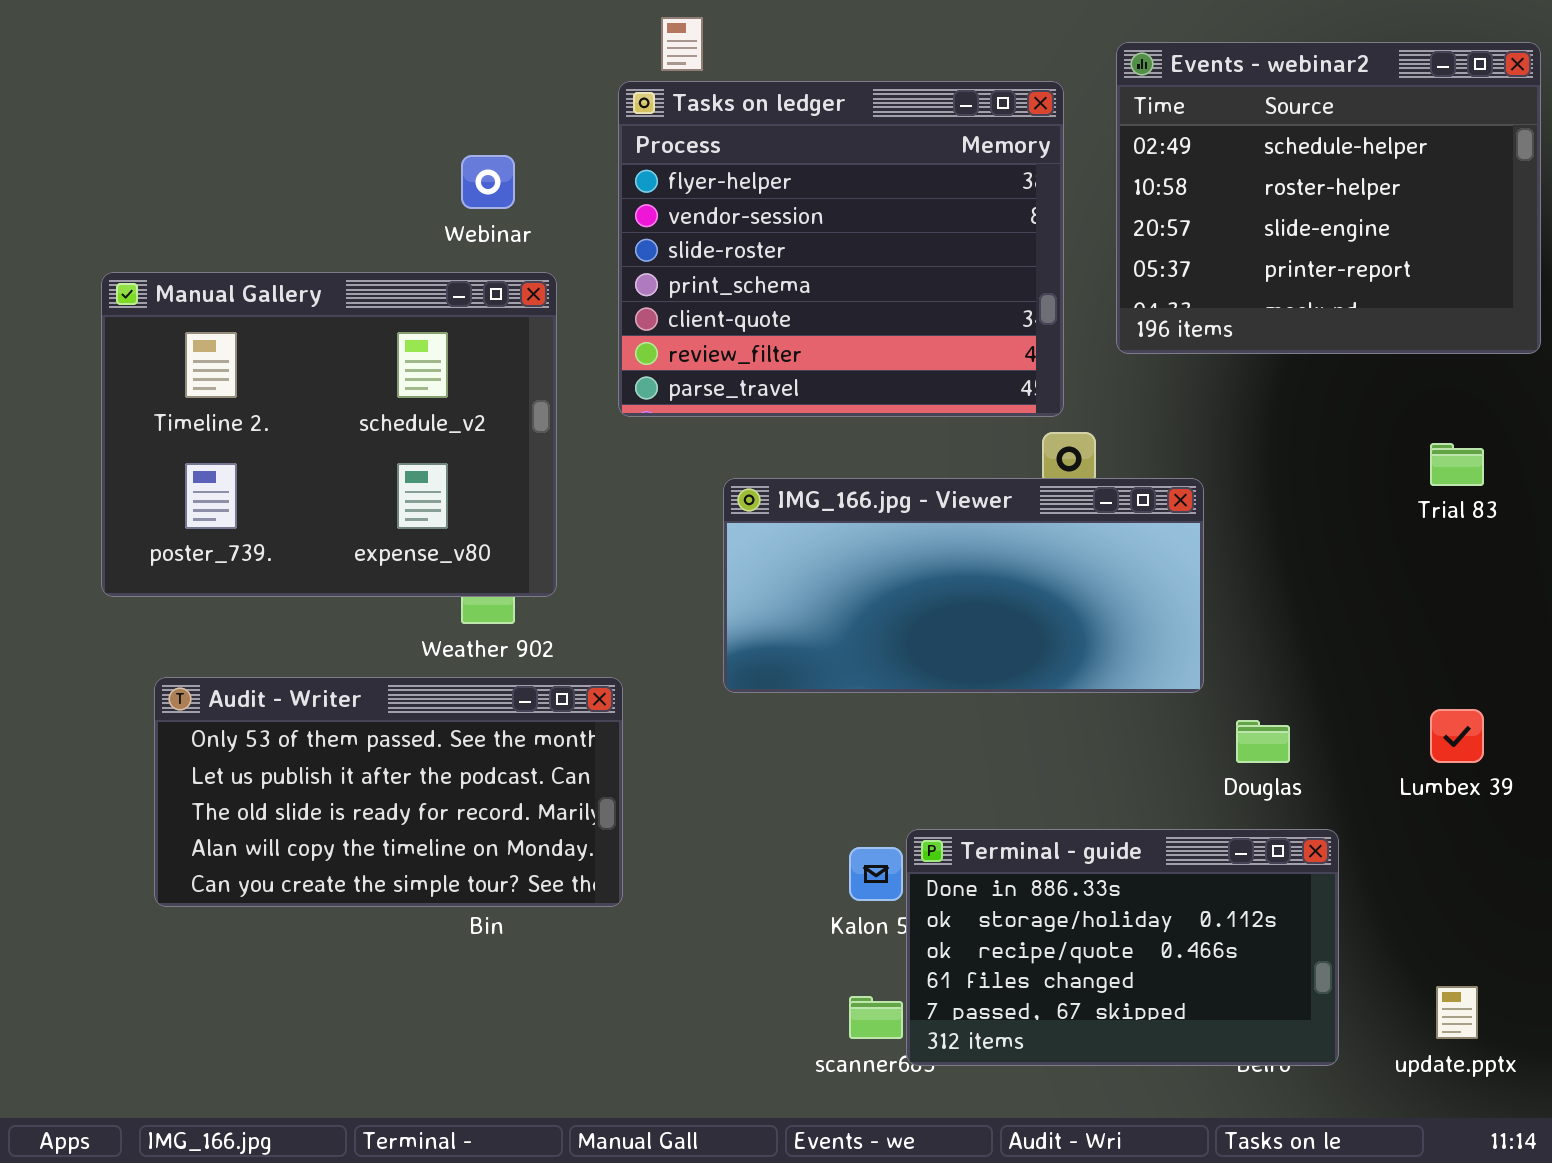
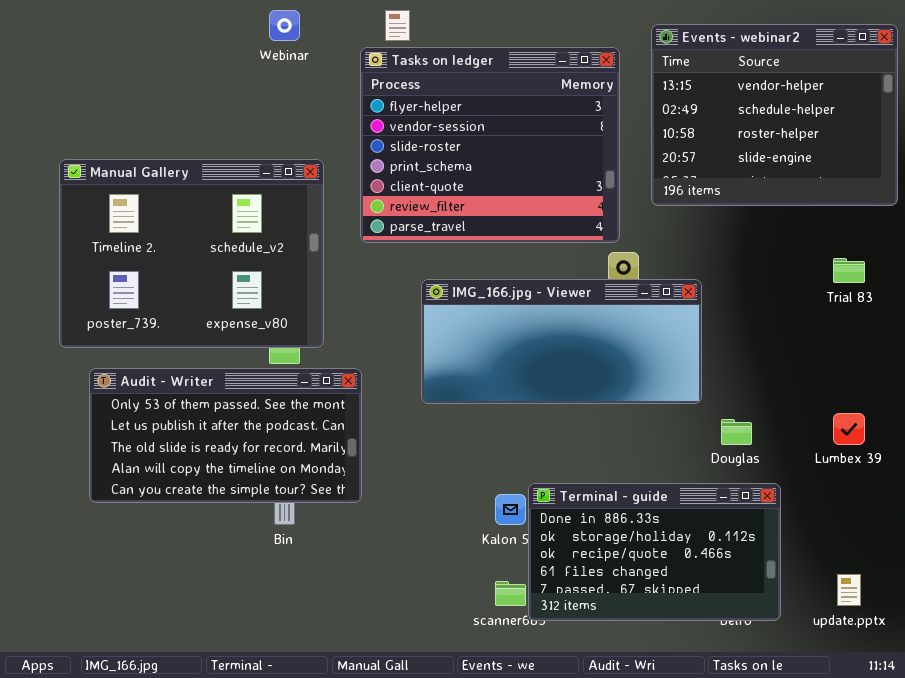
Events - webinar2: [1116,42,1541,354] -> [651,24,898,206], scrolled up 1 row
Webinar: [461,155,515,209] -> [269,10,300,41], moved
Audit - Writer: [154,677,623,907] -> [89,368,362,503], moved

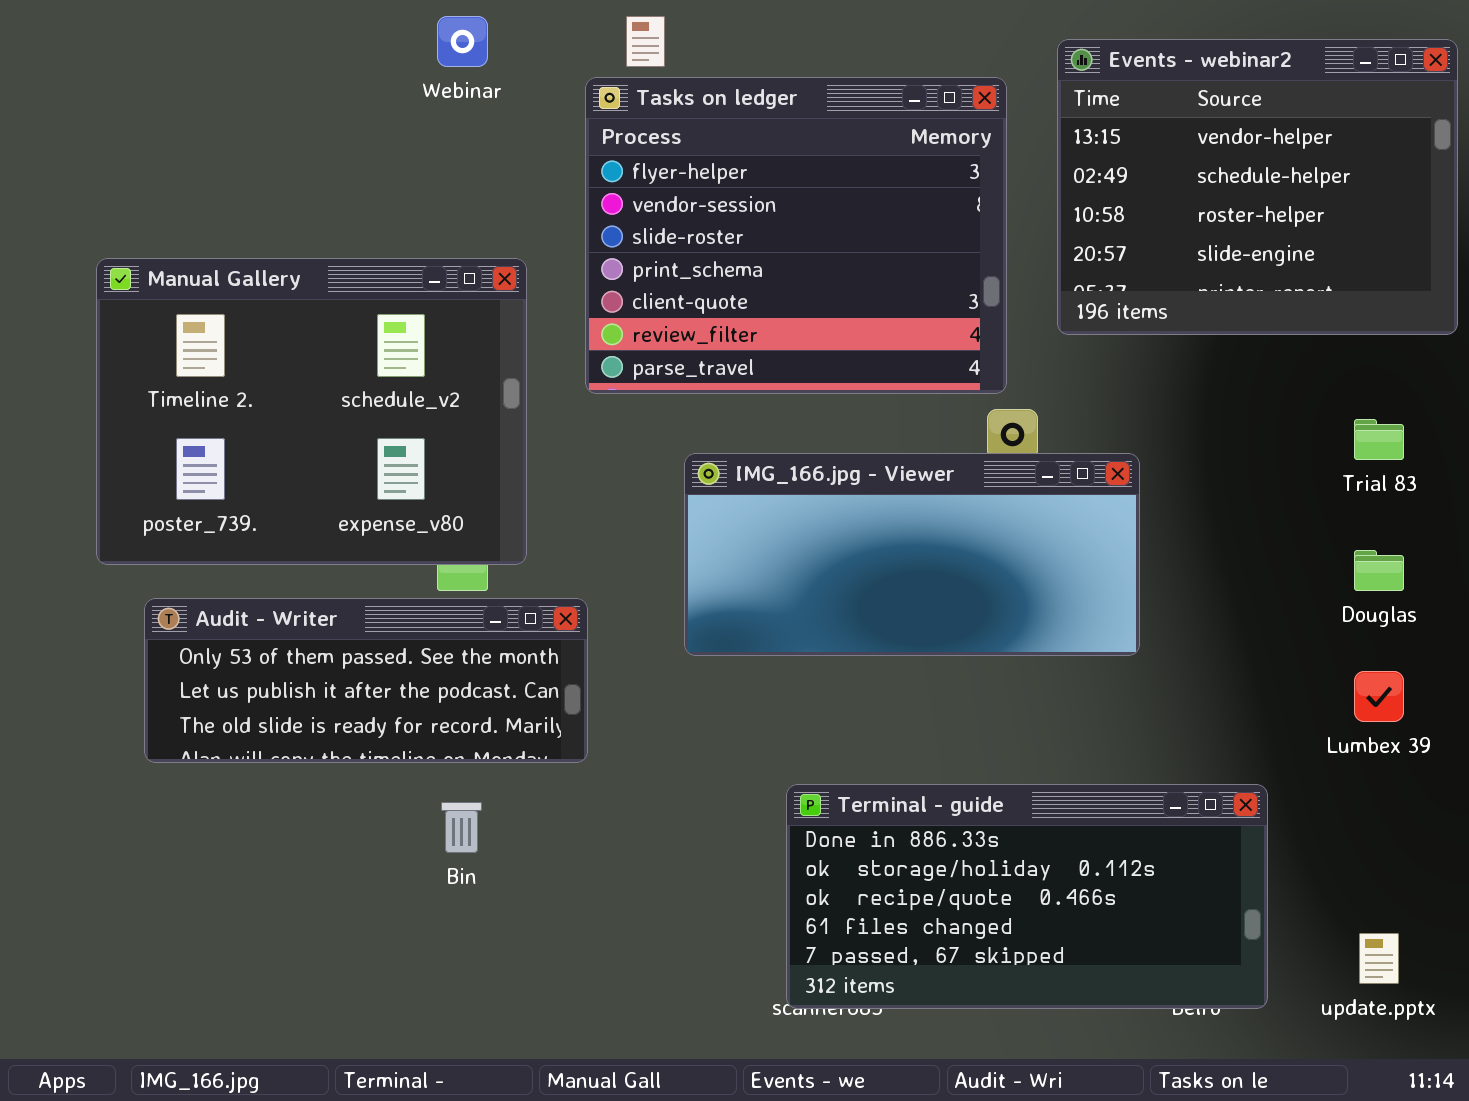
Audit - Writer: [89,368,362,503] -> [144,598,588,763], resized
Douglas: [721,419,752,445] -> [1354,550,1404,591], moved
Terminal - guide: [528,483,781,621] -> [786,784,1268,1009], resized

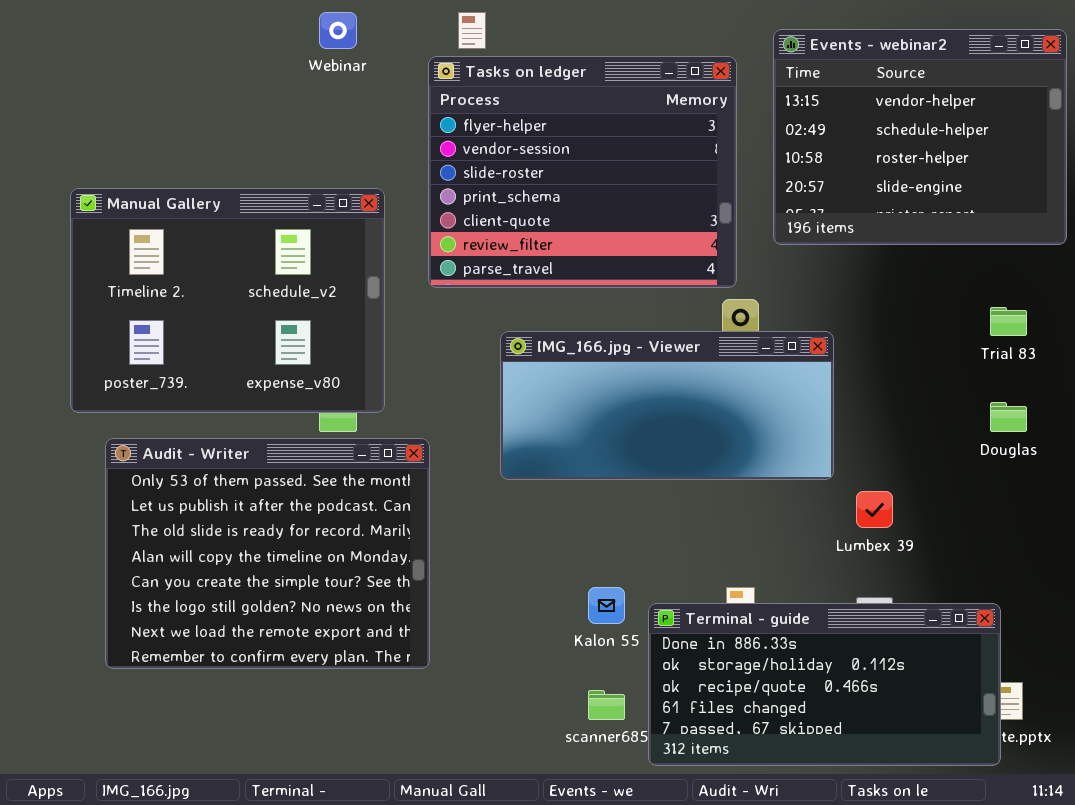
Audit - Writer: [144,598,588,763] -> [105,438,430,669], resized
Lumbex 39: [1354,671,1404,722] -> [856,491,893,528], moved
Terminal - guide: [786,784,1268,1009] -> [648,603,1001,766], moved

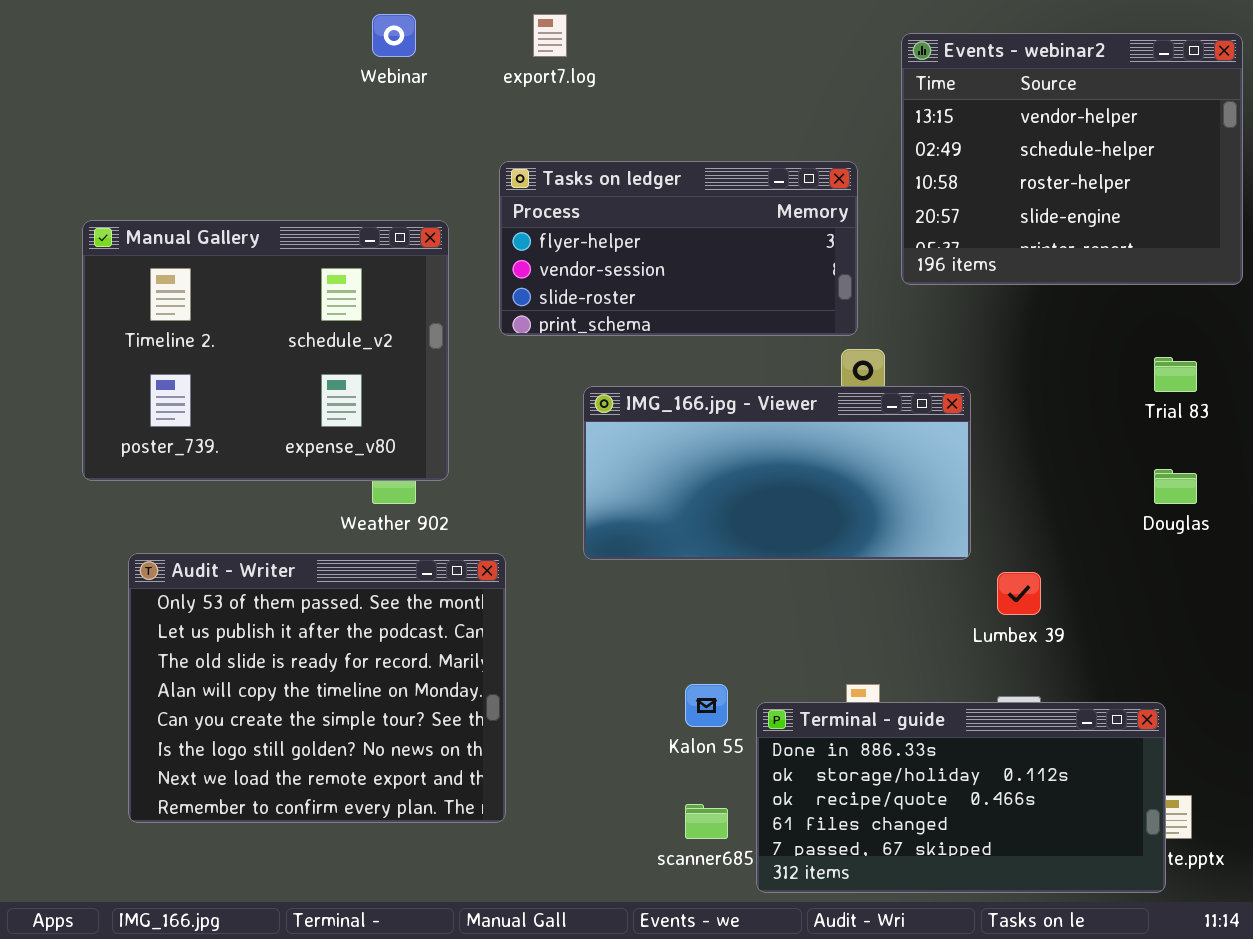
Tasks on ledger: [428,56,737,288] -> [499,161,858,336], resized
Audit - Writer: [105,438,430,669] -> [128,553,506,823], moved

